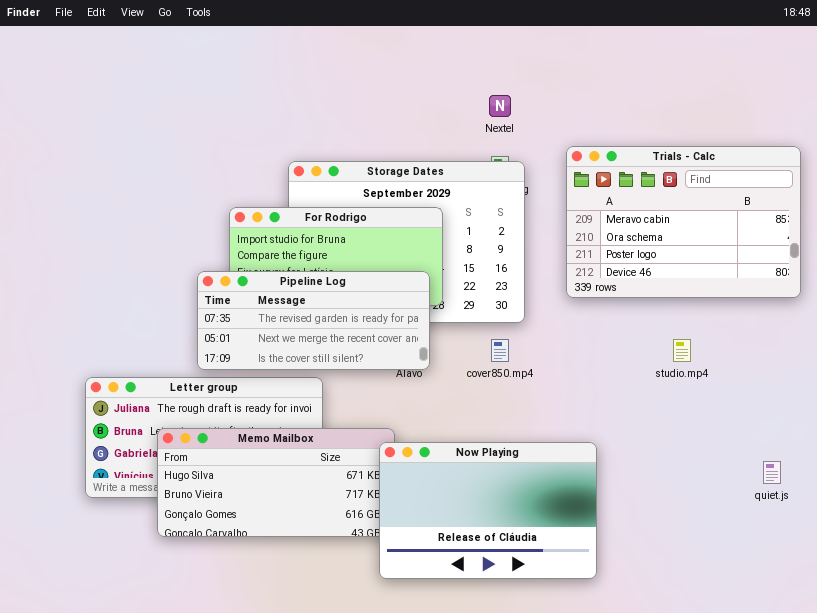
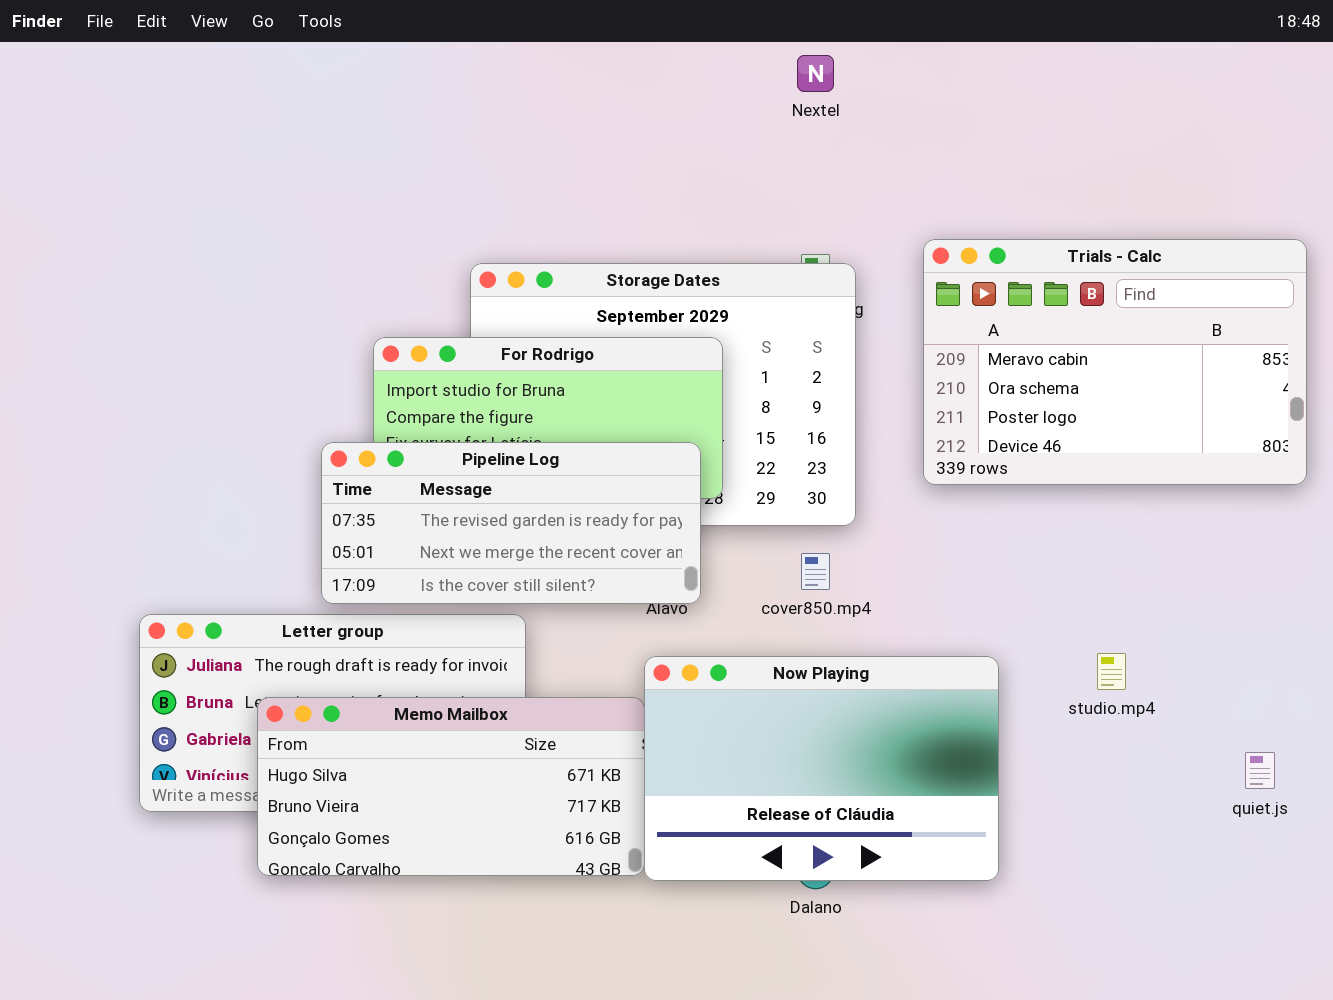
Nextel: [489,95,511,117] -> [797,55,834,92], moved
studio.mp4: [673,339,691,362] -> [1097,653,1126,690], moved
Now Playing: [379,442,597,579] -> [644,656,999,881], moved

